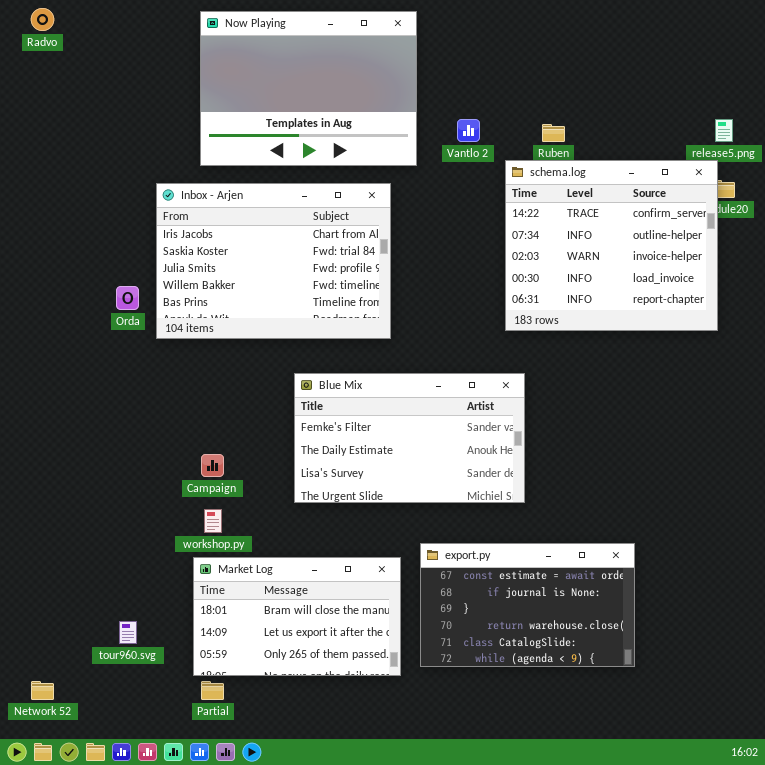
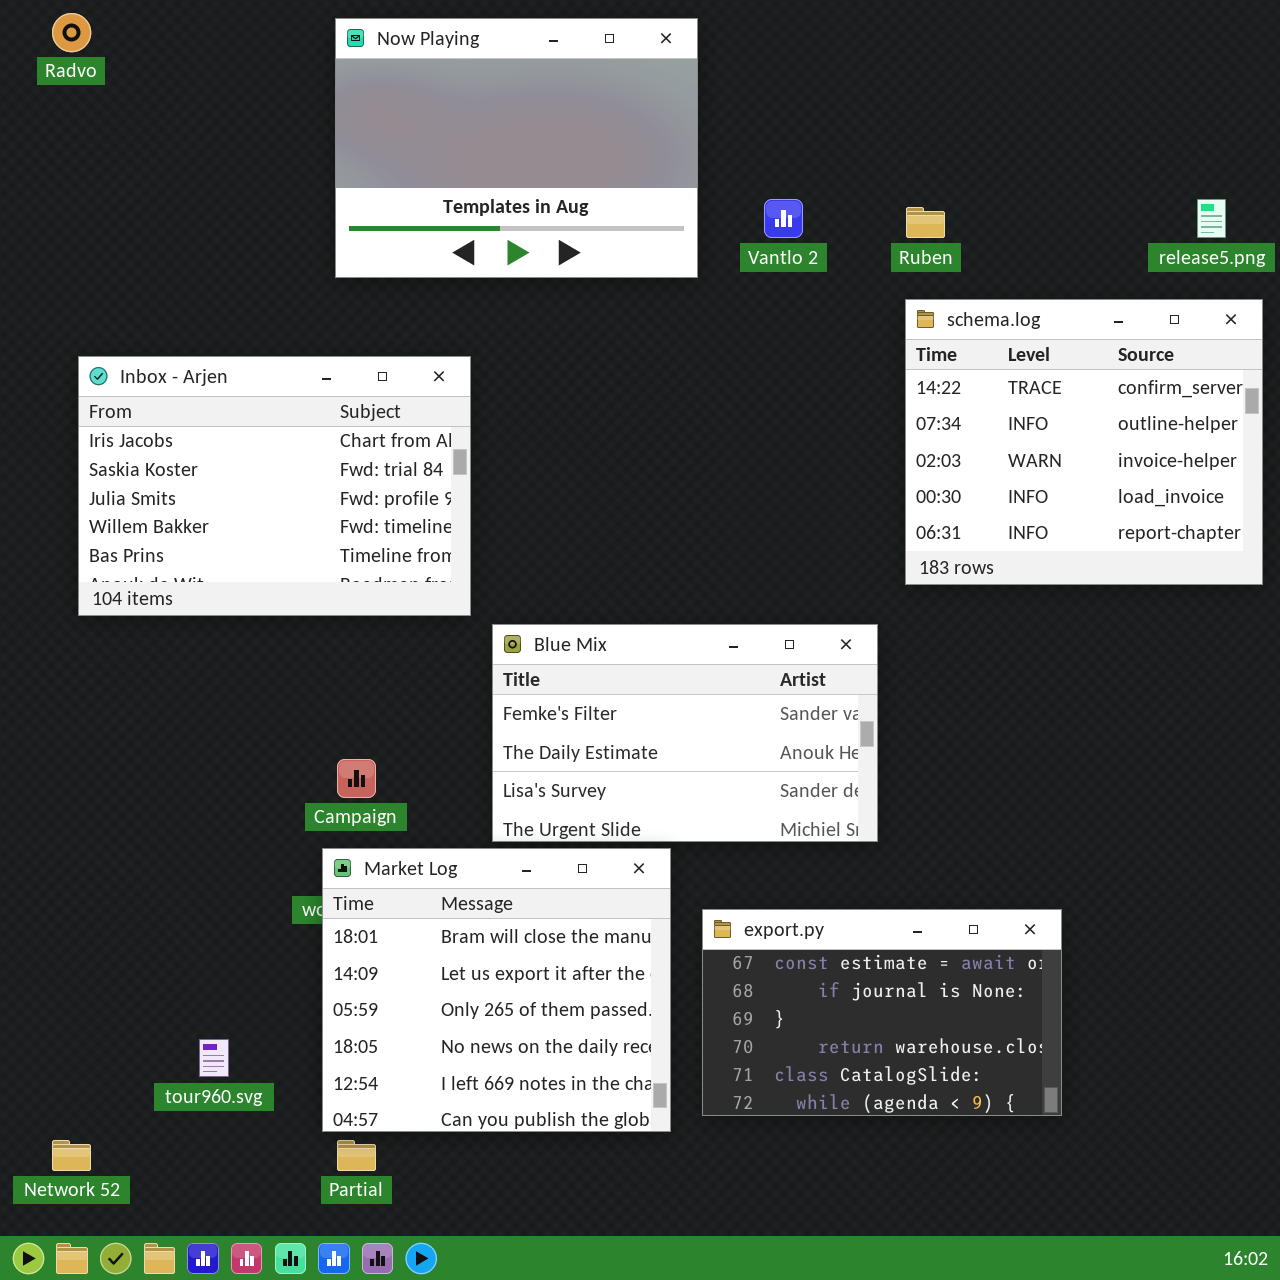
schema.log: [505,160,718,331] -> [905,299,1263,585], moved
Inbox - Arjen: [156,183,391,339] -> [78,356,471,616], moved
Market Log: [193,557,401,676] -> [322,848,671,1132], resized

